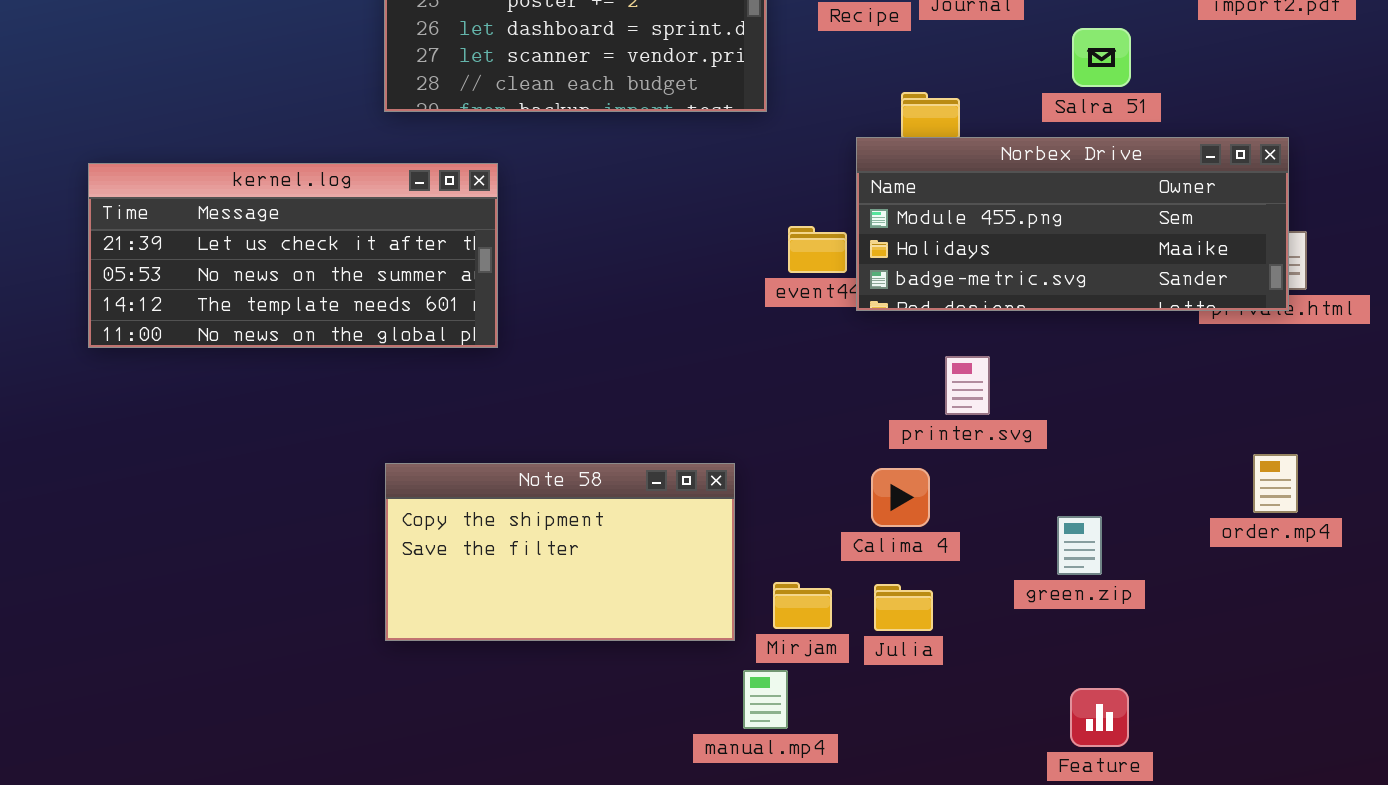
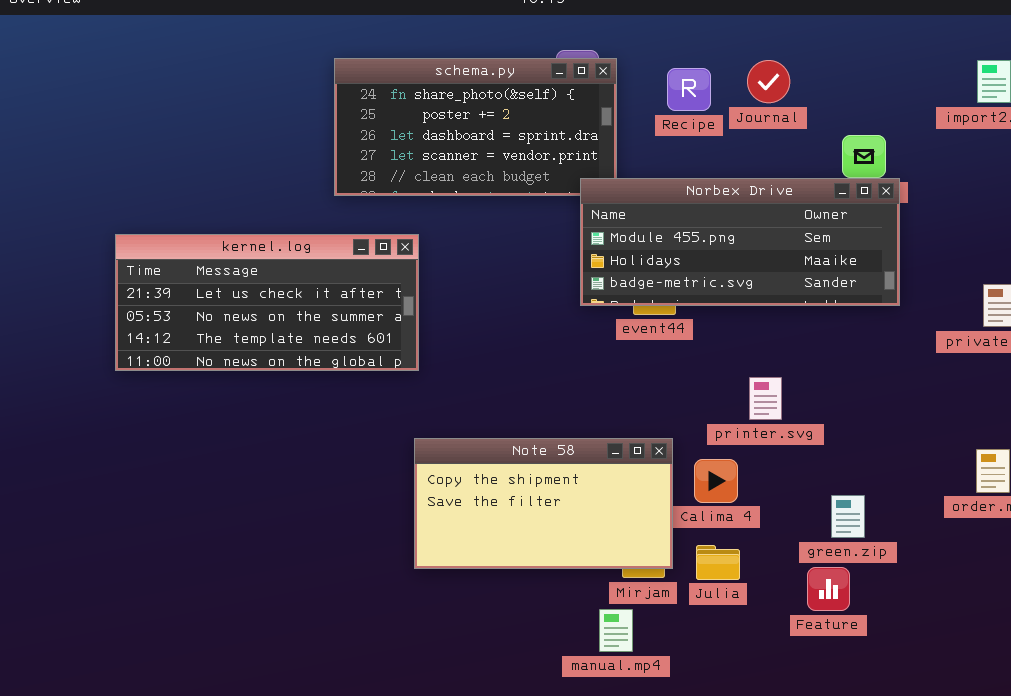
Norbex Drive: [856,137,1289,311] -> [580,178,900,306], moved
Note 58: [385,463,735,641] -> [414,438,673,569], moved
Feature: [1070,688,1129,747] -> [807,567,850,611], moved

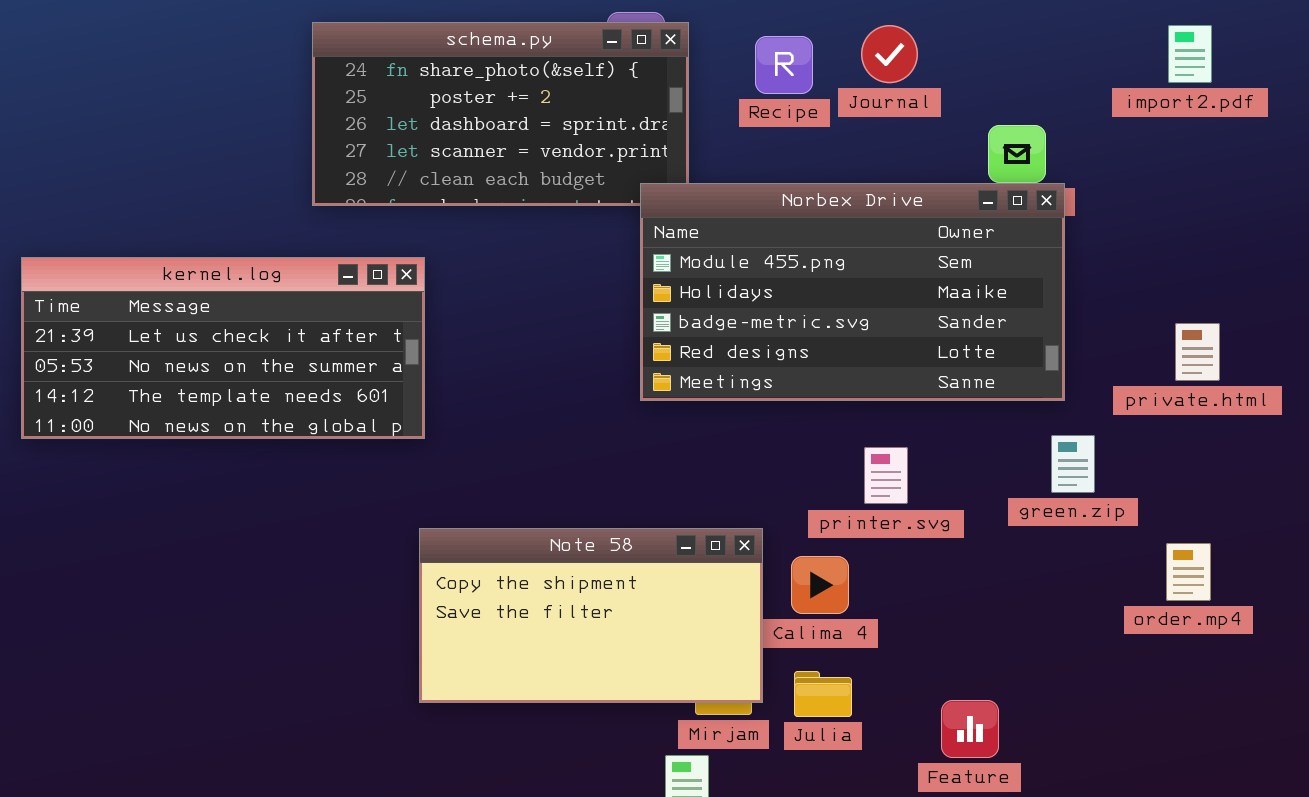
Norbex Drive: [580,178,900,306] -> [640,183,1065,401], resized
green.zip: [831,495,865,538] -> [1051,435,1095,493], moved

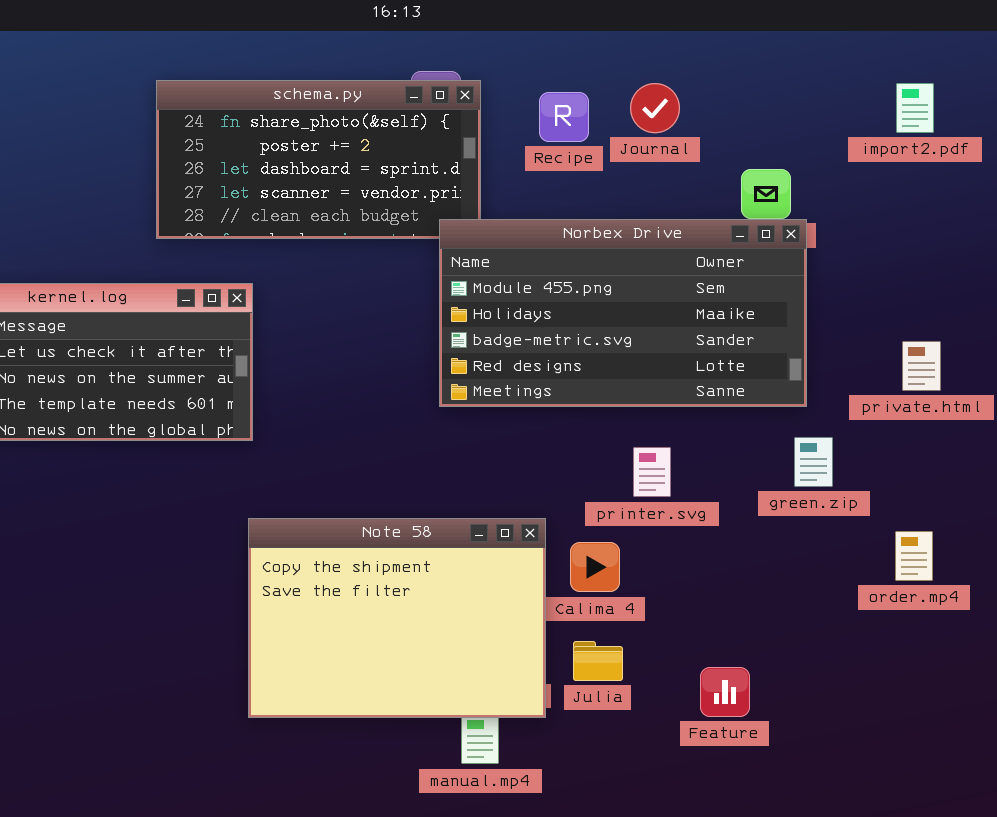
Note 58: [419,528,763,703] -> [248,518,546,718], resized

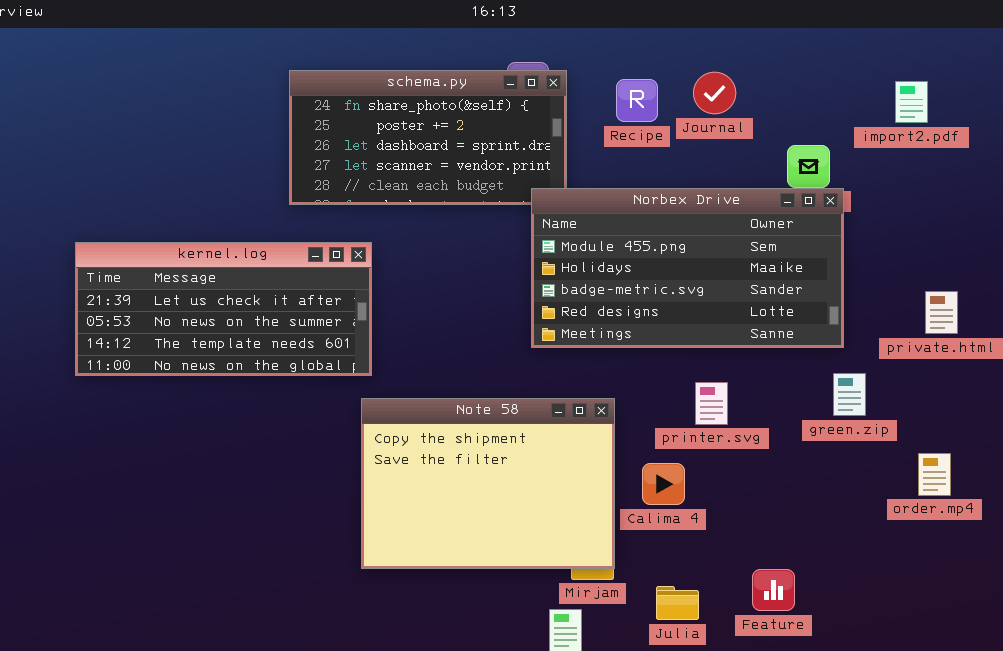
import2.pdf: [896,83,934,133] -> [895,81,928,123], moved
Note 58: [248,518,546,718] -> [361,398,615,569], moved
Julia: [573,641,623,681] -> [656,586,699,620], moved

